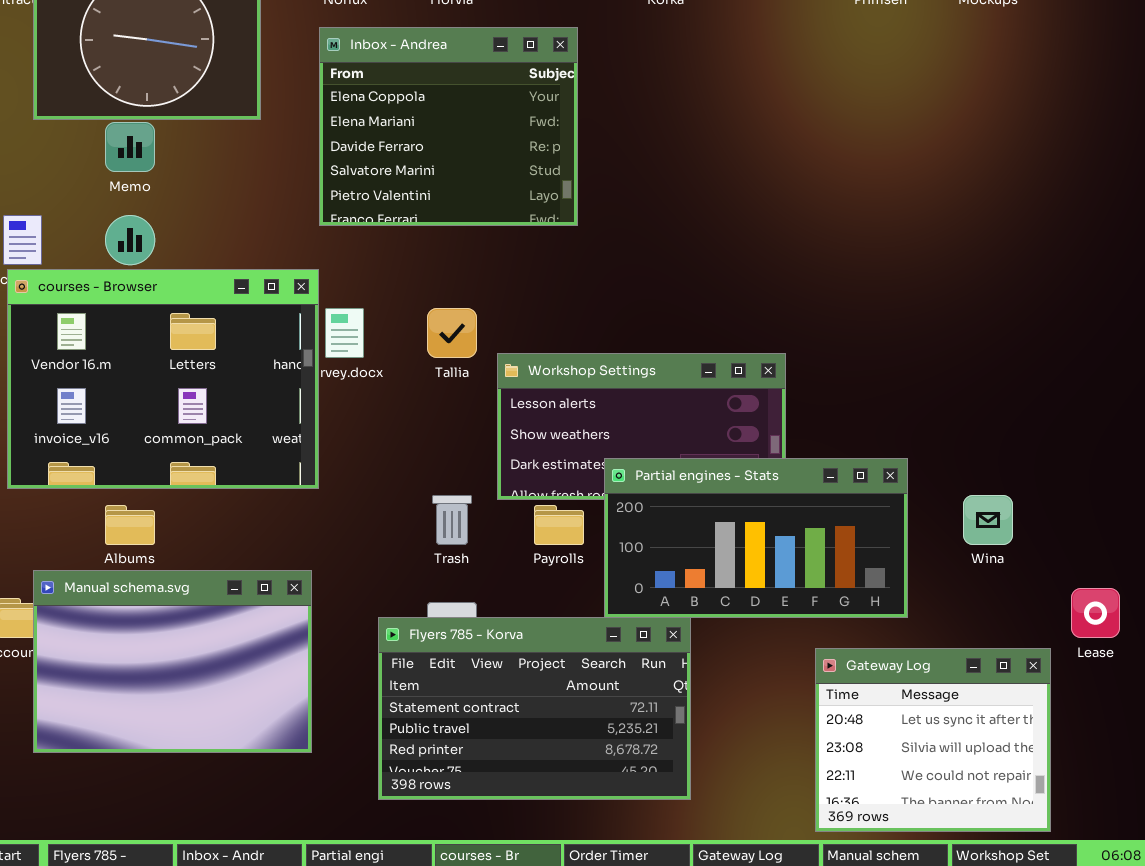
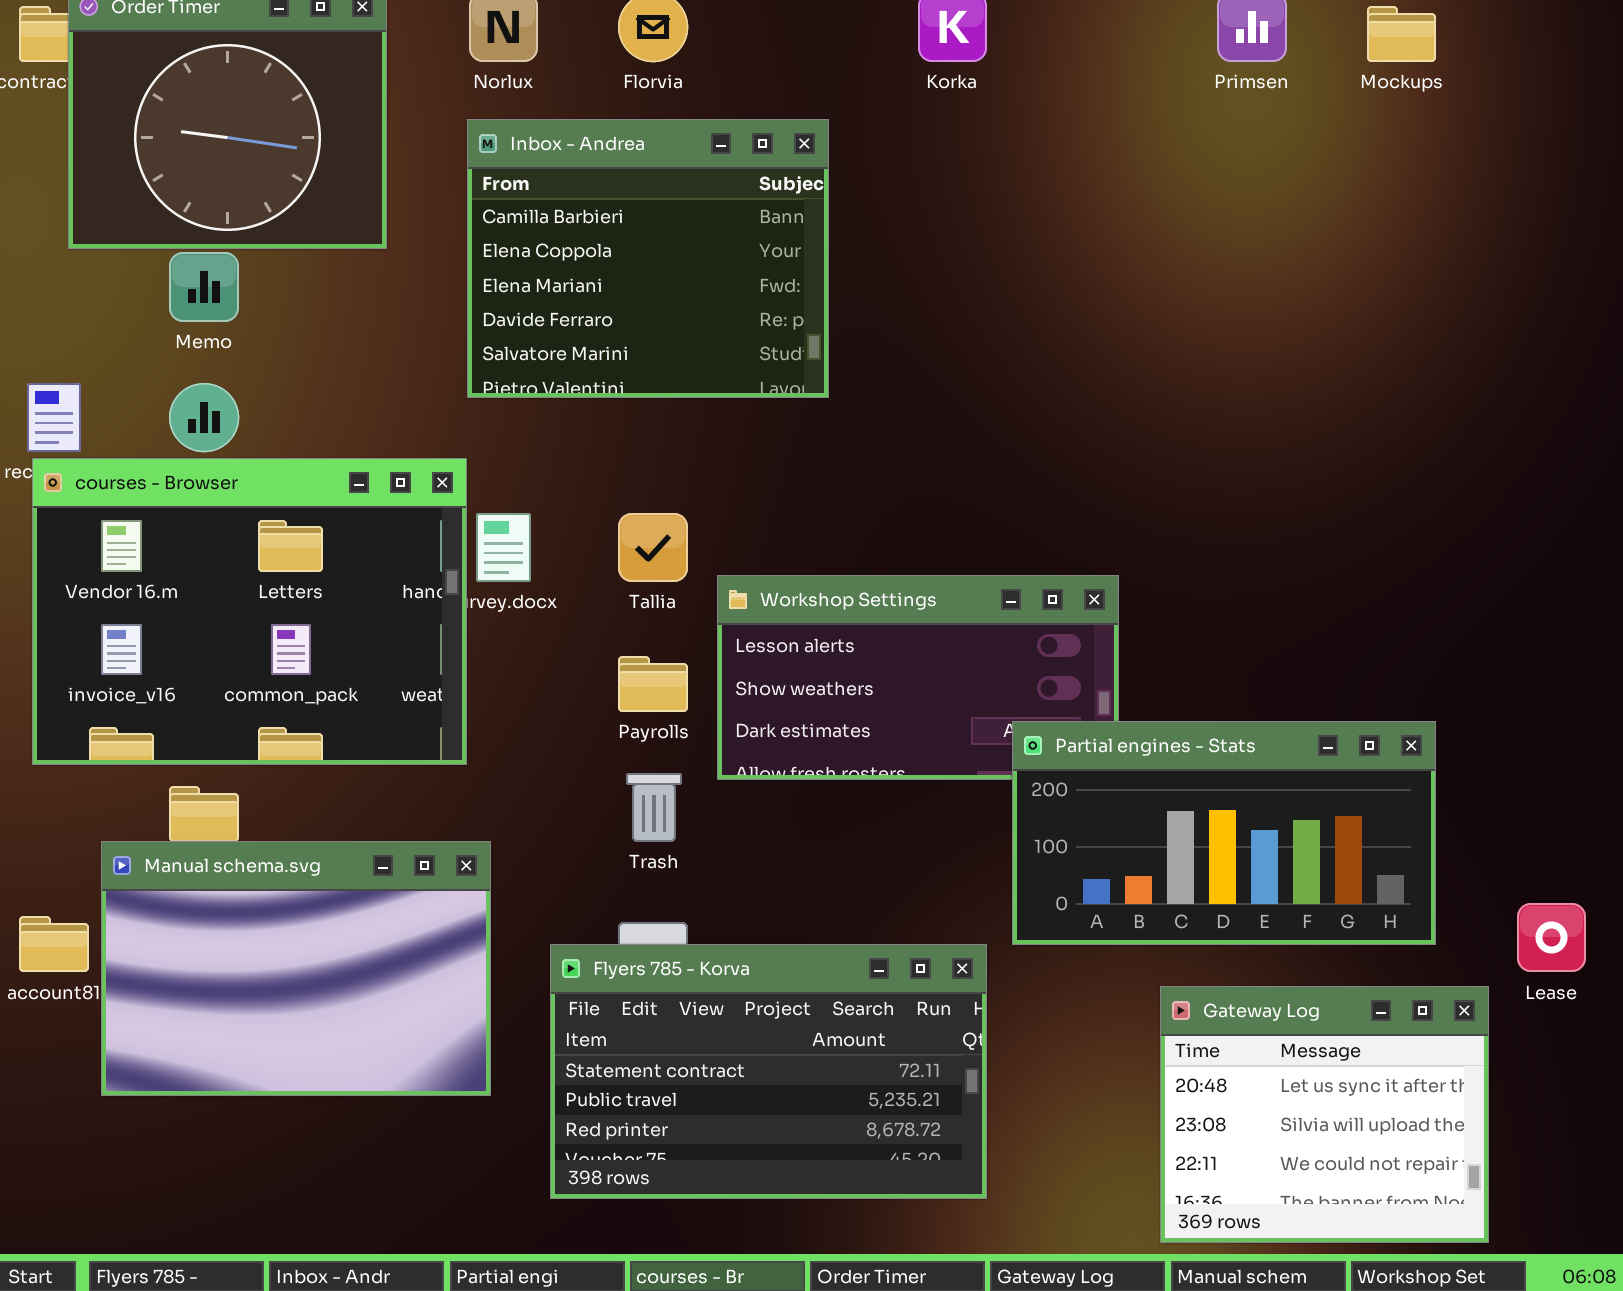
Inbox - Andrea: [319,27,578,226] -> [467,119,829,398], scrolled up 1 row
Partial engines - Stats: [604,458,908,618] -> [1012,721,1436,945], moved
Payrolls: [534,505,584,545] -> [618,656,688,712], moved
Manual schema.svg: [33,570,312,753] -> [101,841,491,1096], moved

